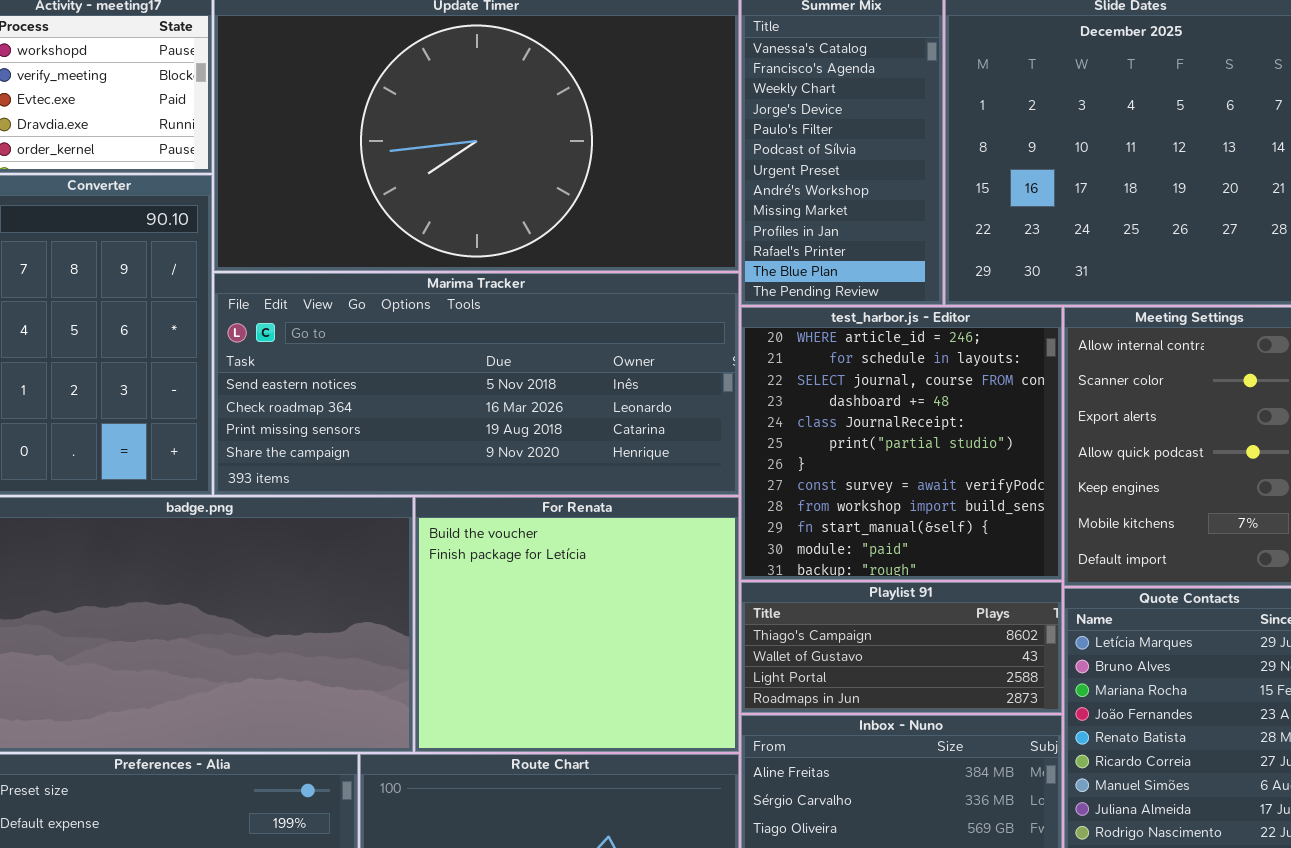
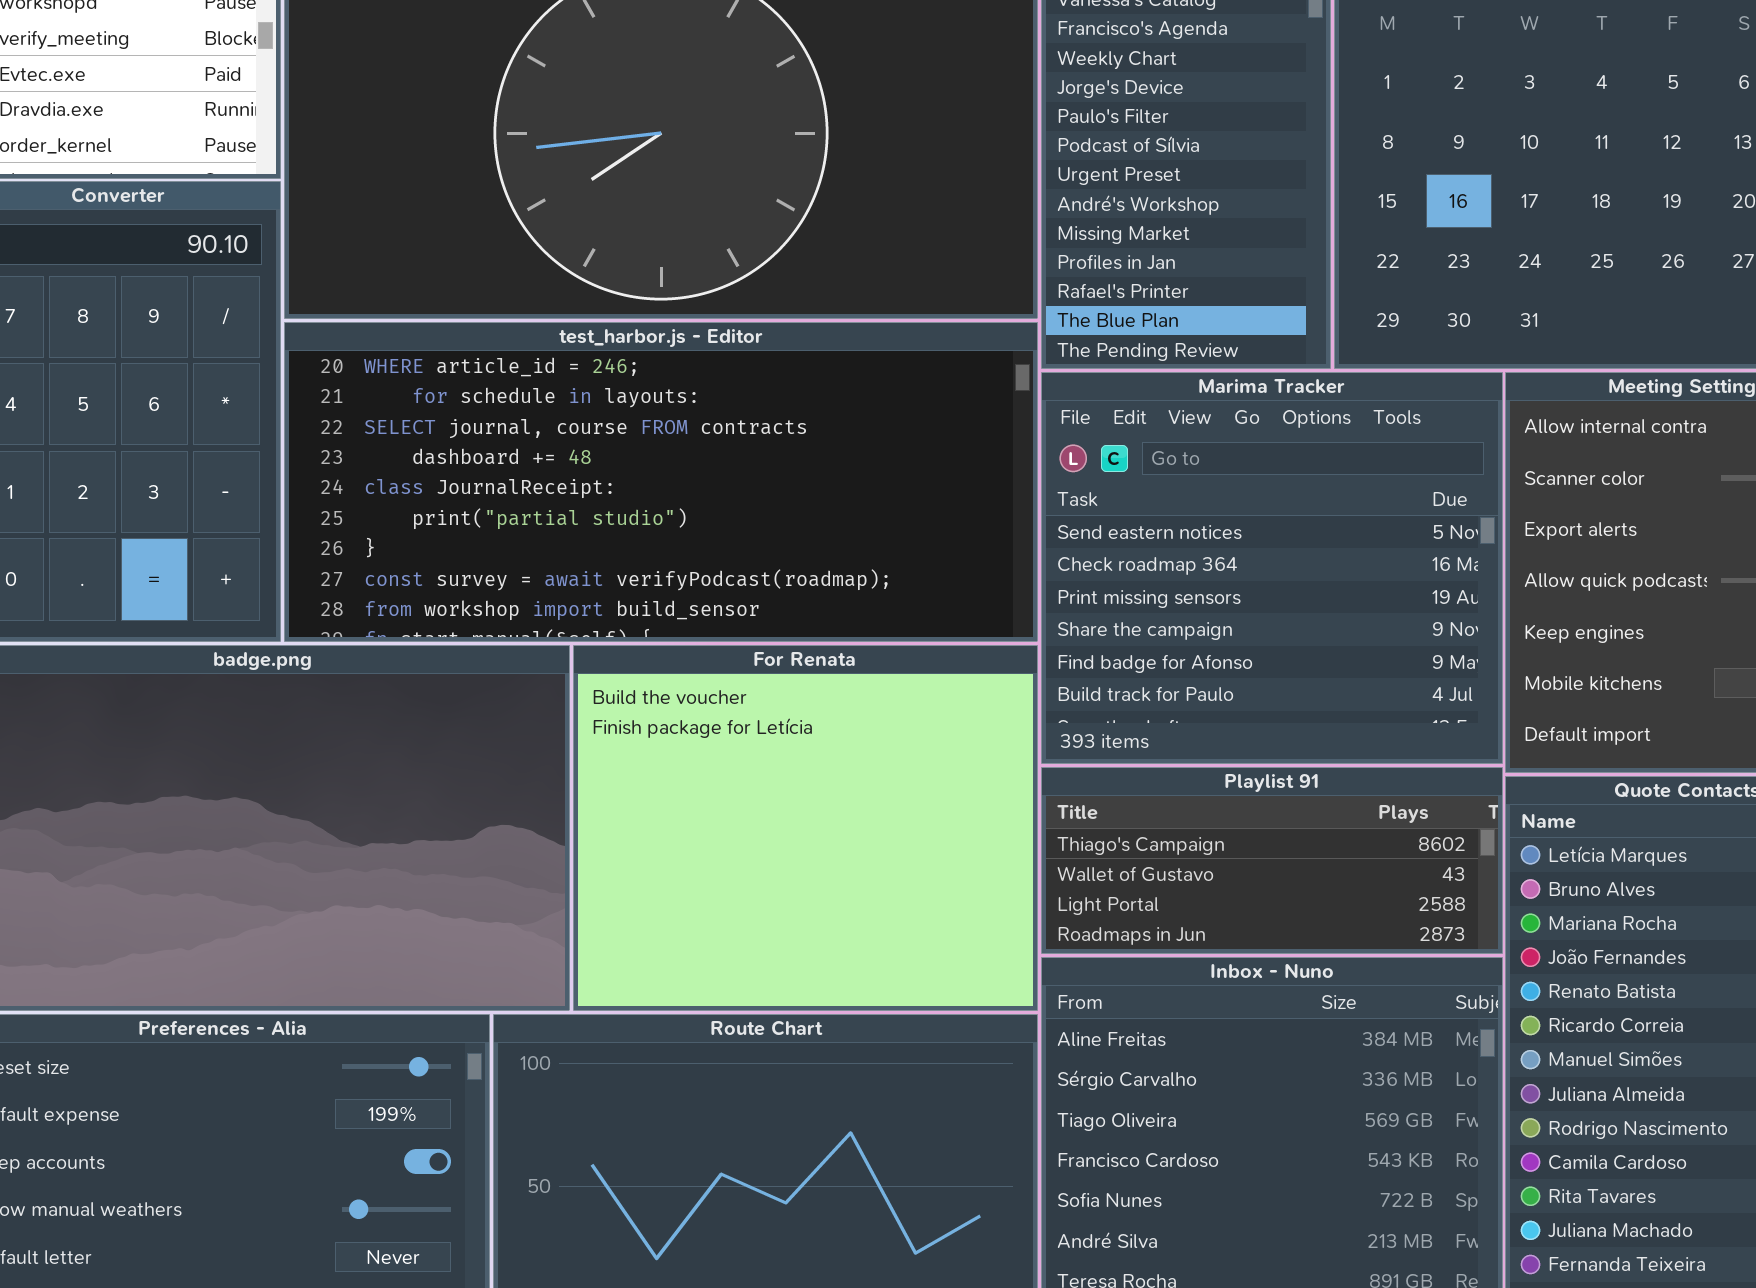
Marima Tracker: [214,273,739,495] -> [1041,372,1503,764], moved, resized
test_harbor.js - Editor: [741,307,1062,580] -> [284,322,1038,642], moved, resized

